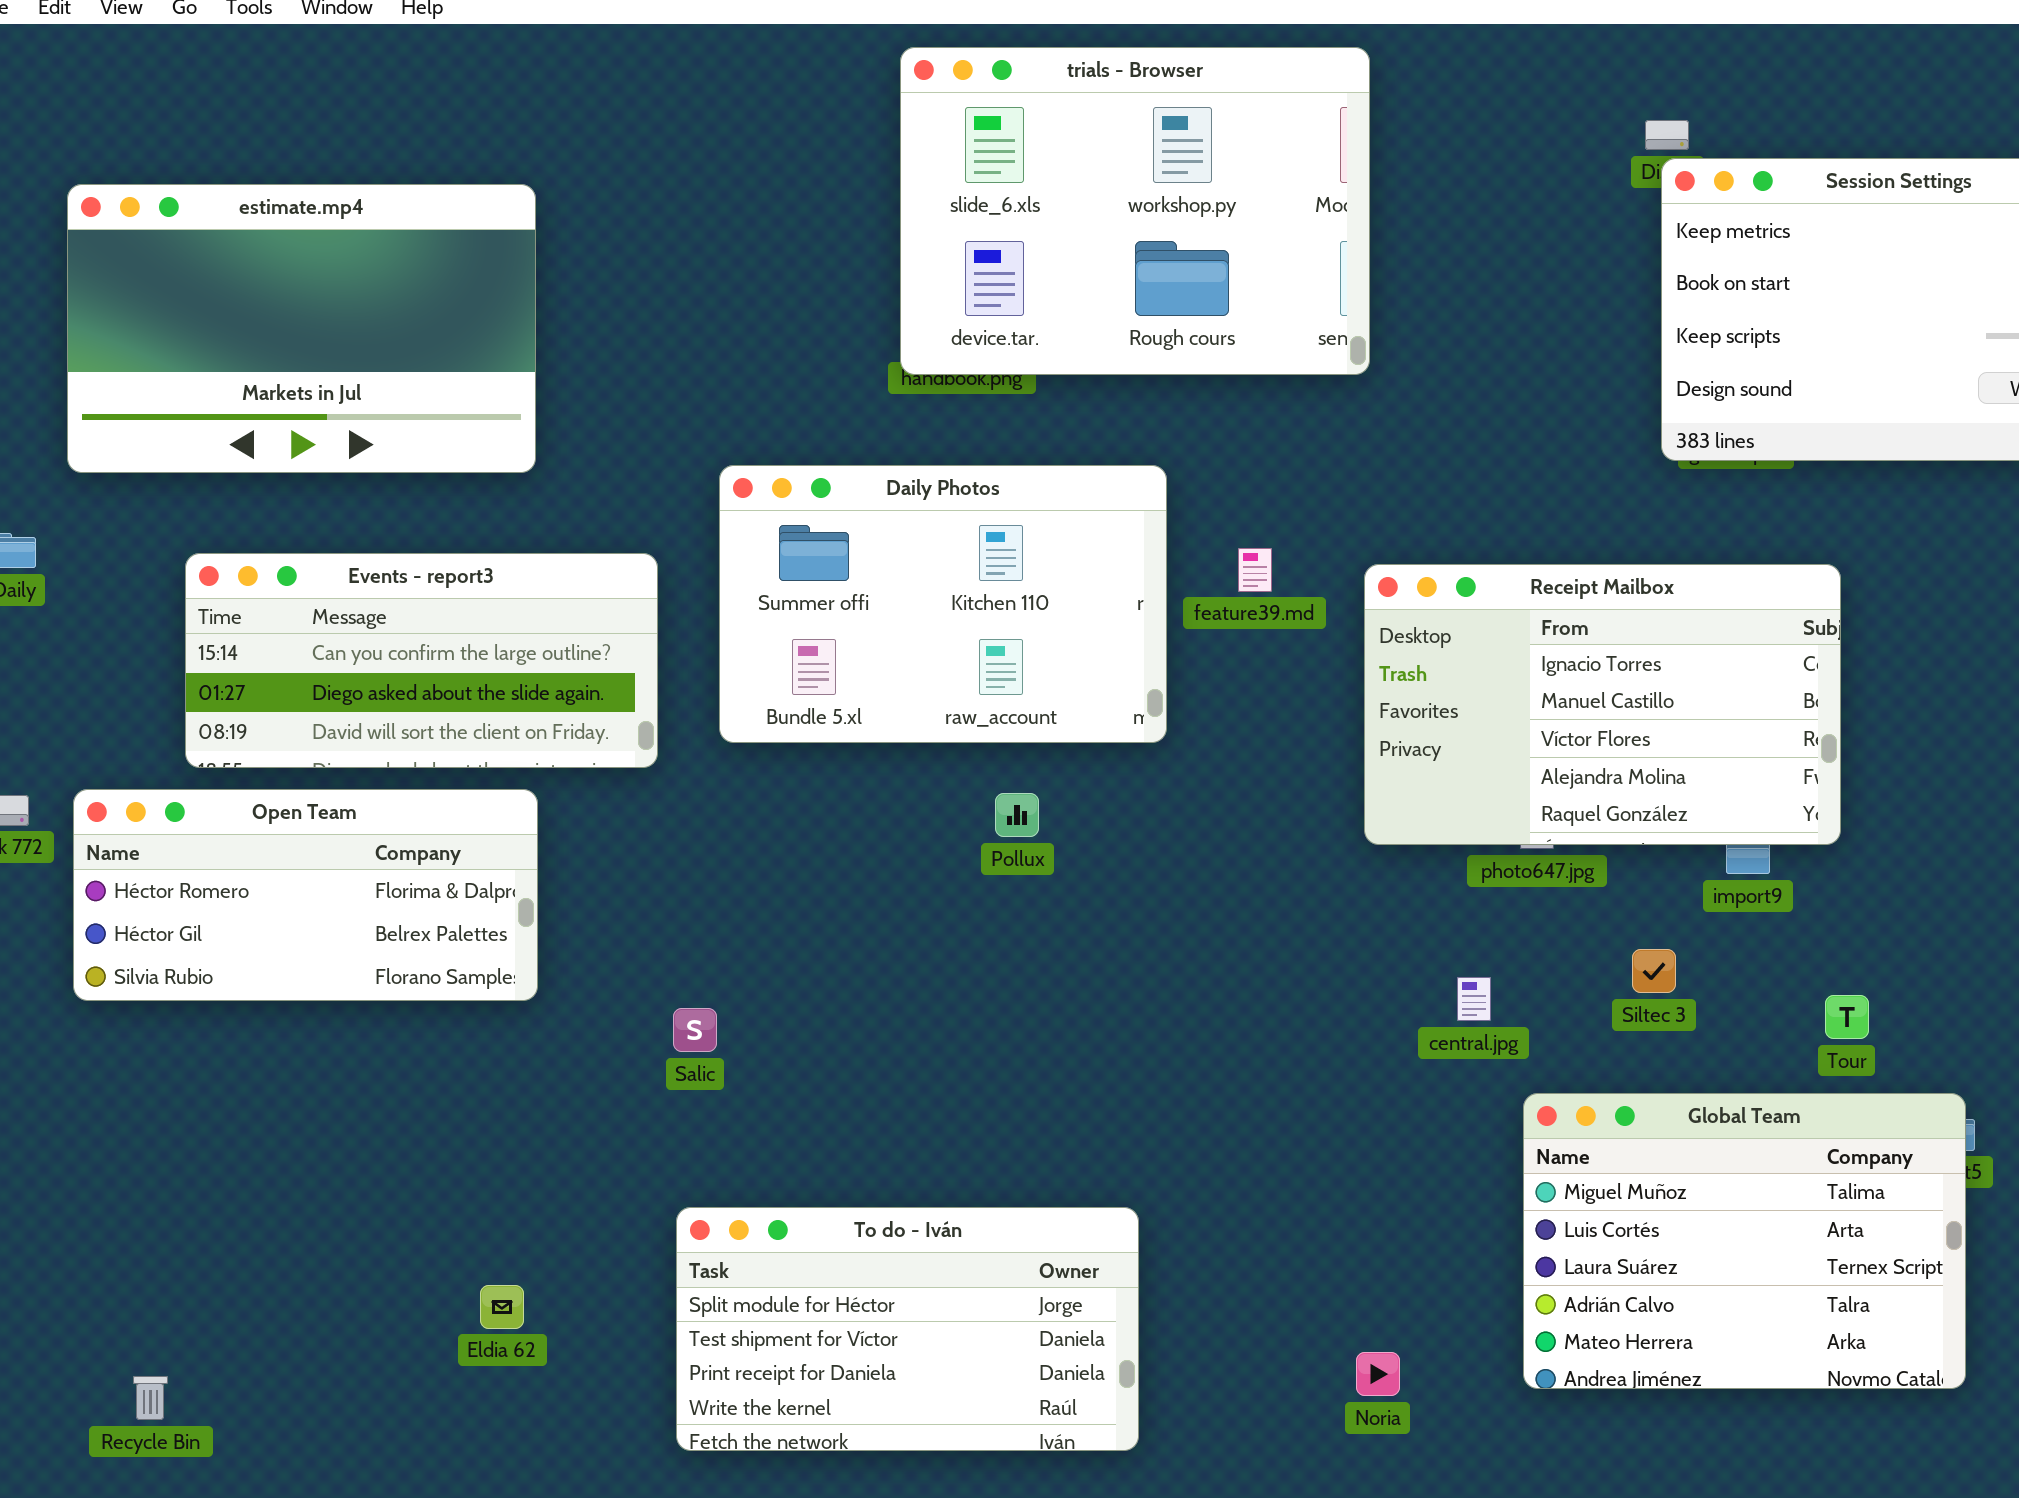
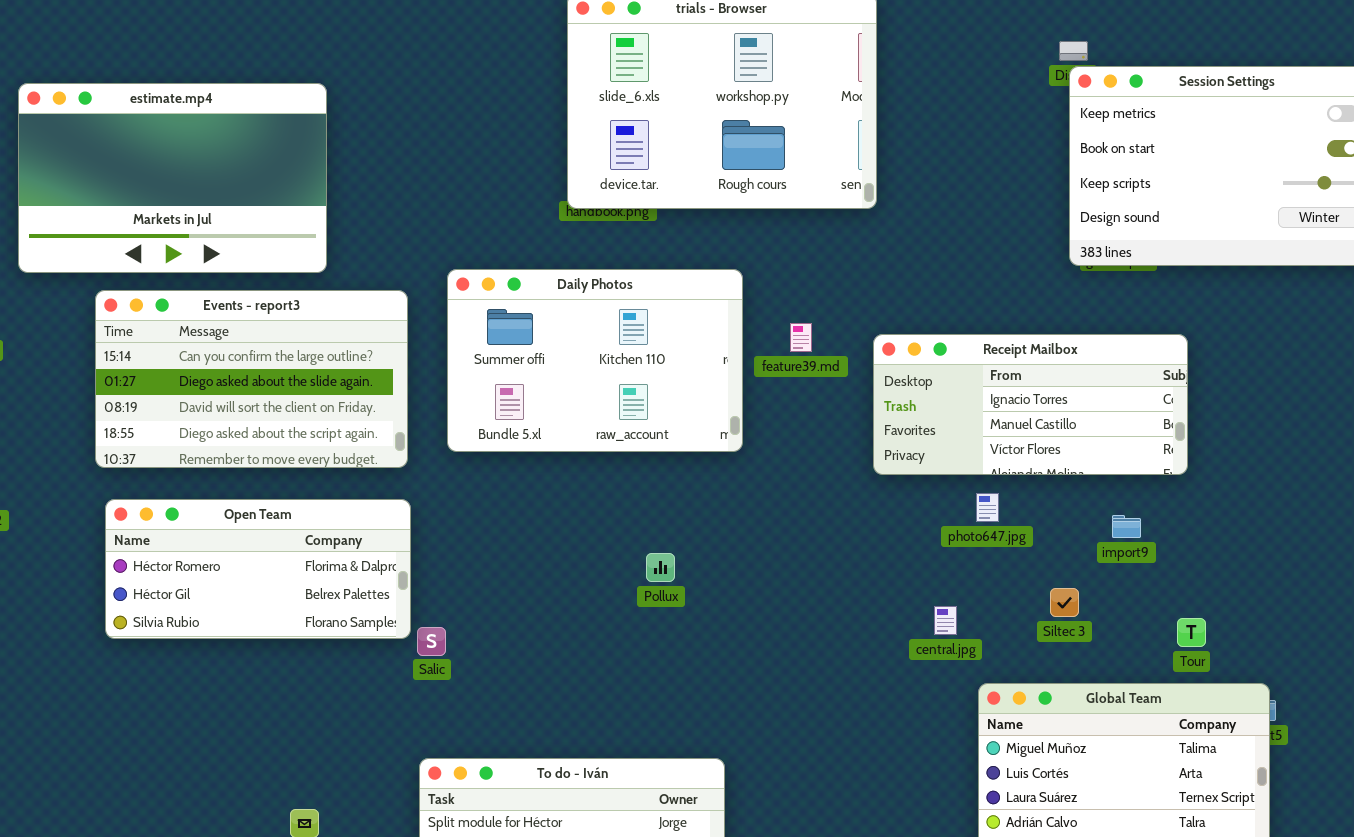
Events - report3: [185,553,658,768] -> [95,290,408,468], resized
Receipt Mailbox: [1364,564,1841,845] -> [873,334,1188,475], resized
Open Team: [73,789,538,1001] -> [105,499,411,639], moved
Pollux: [995,793,1039,837] -> [646,553,675,582], moved

